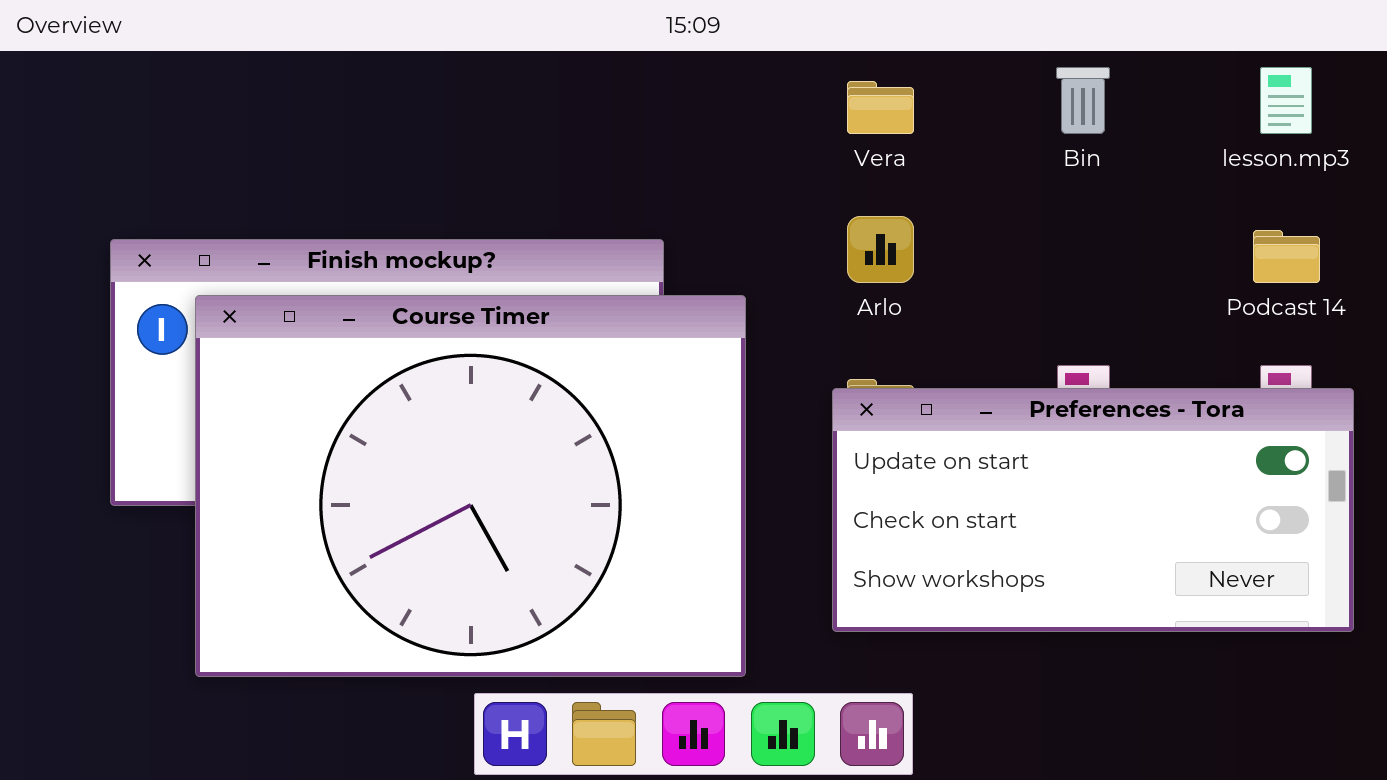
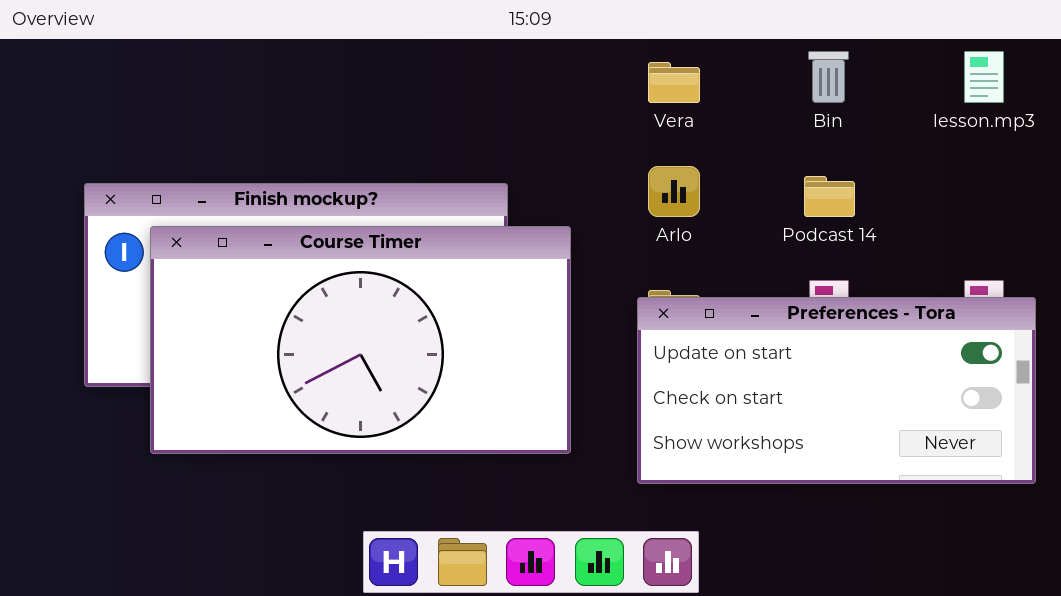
Podcast 14: [1253,230,1320,283] -> [804,176,855,217], moved
Course Timer: [195,295,746,677] -> [150,226,571,454], resized

